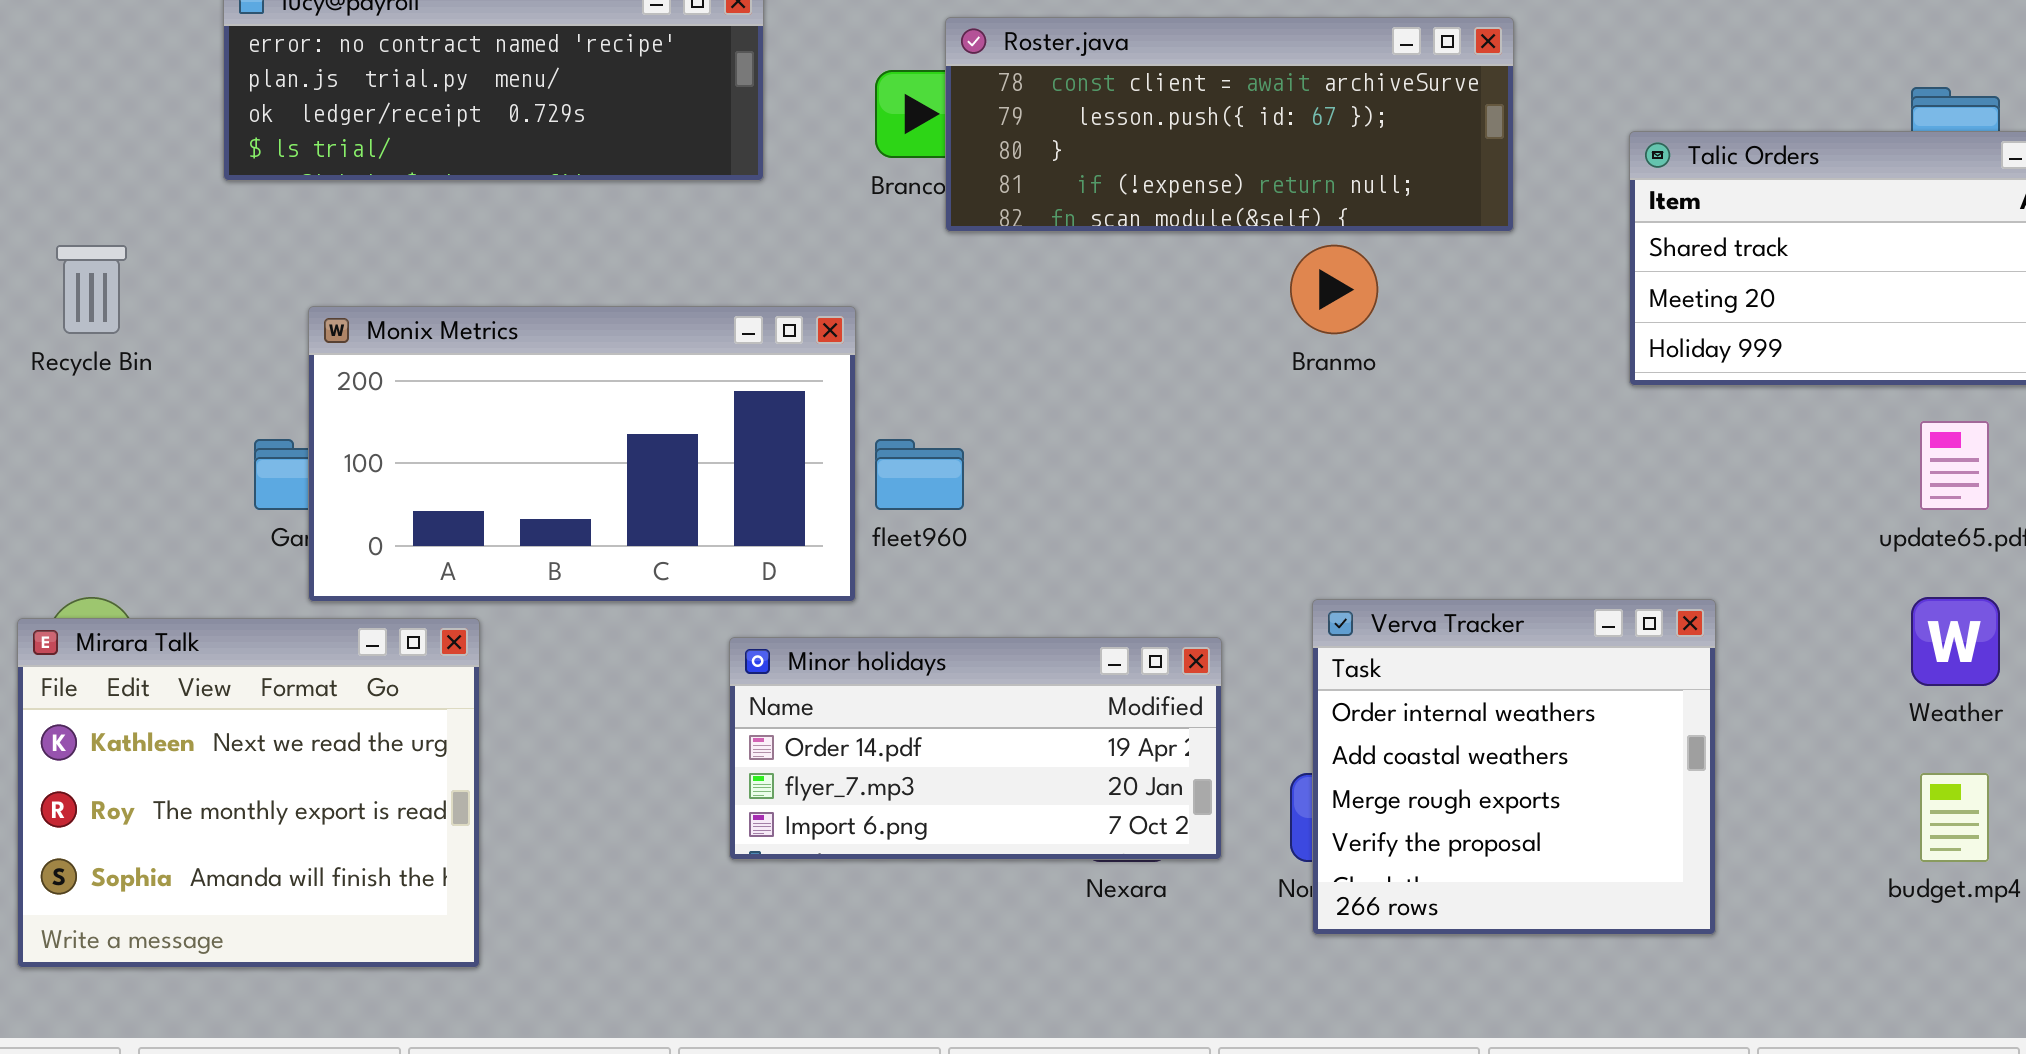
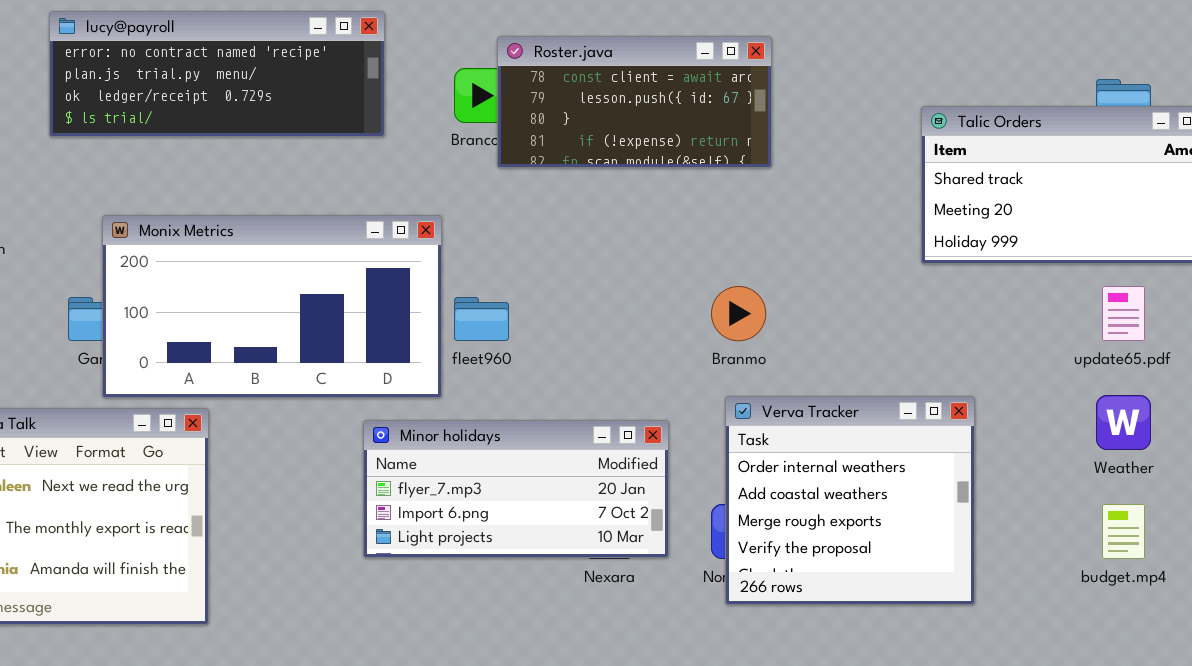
Roster.java: [945,17,1514,232] -> [497,36,772,168], resized
Branmo: [1290,245,1378,334] -> [711,286,766,341], moved
Minor holidays: [729,637,1222,860] -> [363,420,669,558], scrolled down 1 row

